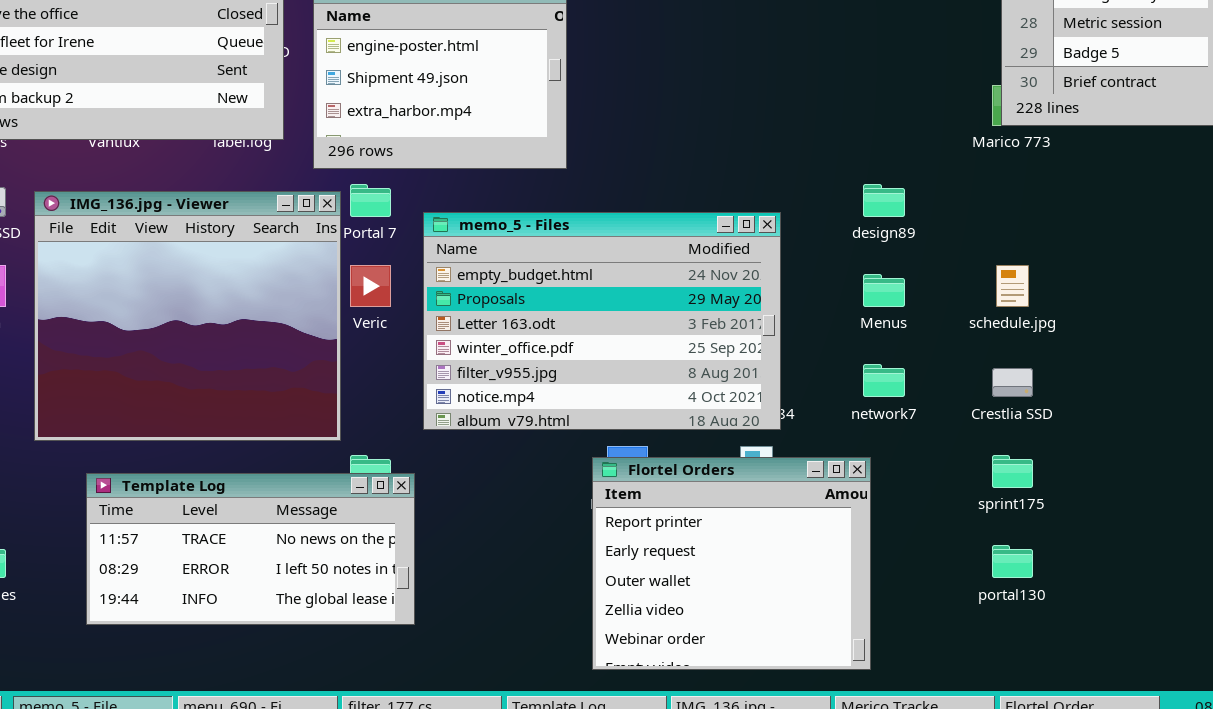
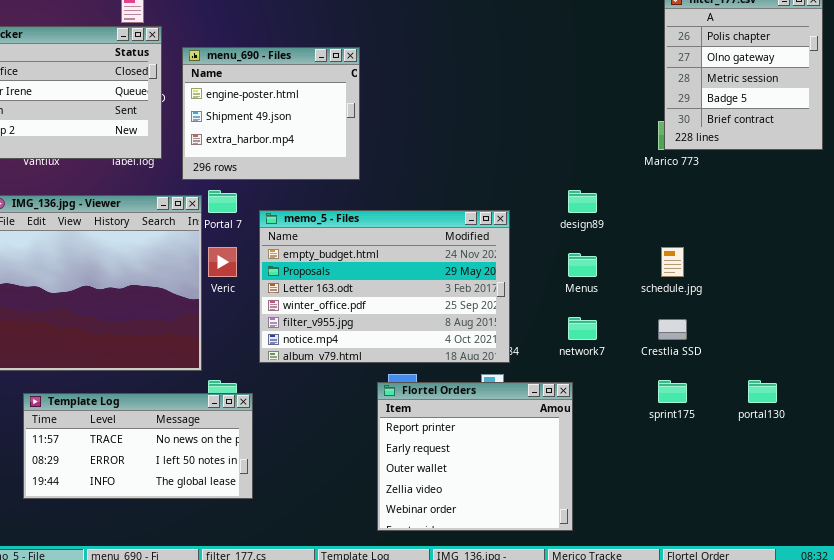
portal130: [992,545,1033,578] -> [748,380,777,403], moved

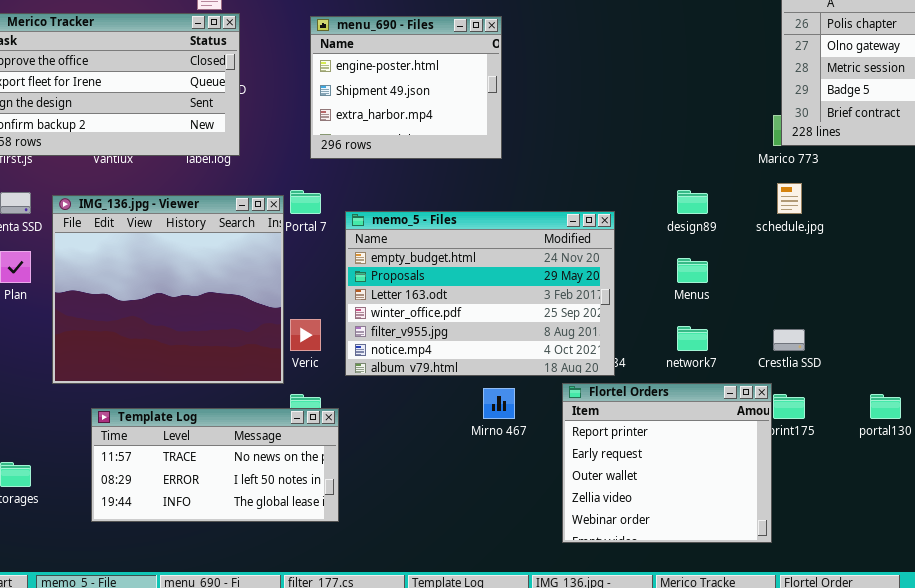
menu_690 - Files: [182,47,360,180] -> [310,16,502,159], moved
Veric: [208,247,237,277] -> [290,319,321,351], moved
schedule.jpg: [661,247,684,277] -> [777,183,802,214], moved
Flortel Orders: [377,382,573,531] -> [562,383,772,543], moved

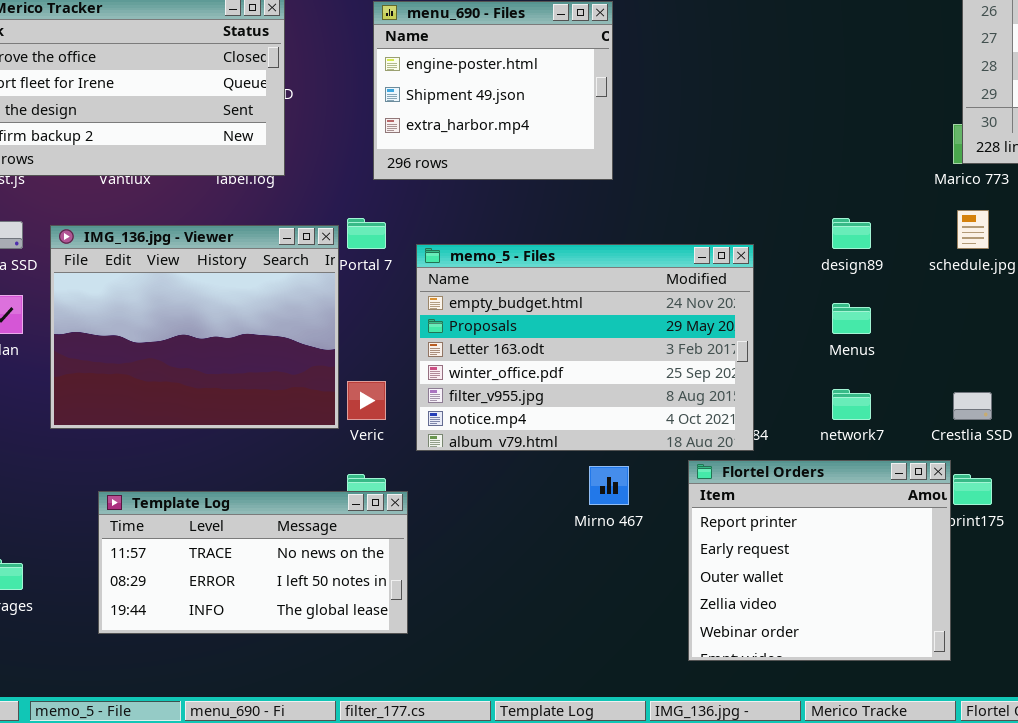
IMG_136.jpg - Viewer: [52,195,284,384] -> [50,225,339,429], resized

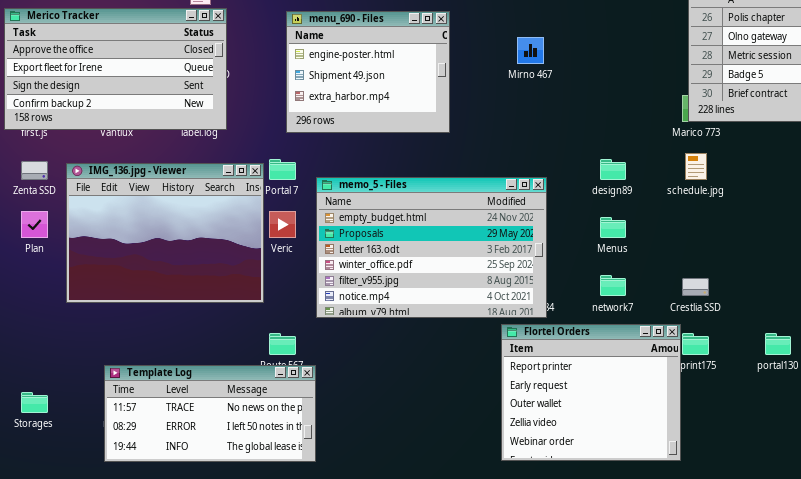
Veric: [347,381,386,420] -> [269,211,296,238], moved
Mirno 467: [589,466,629,505] -> [517,37,544,64], moved
Template Log: [98,491,408,634] -> [104,365,316,462], moved

